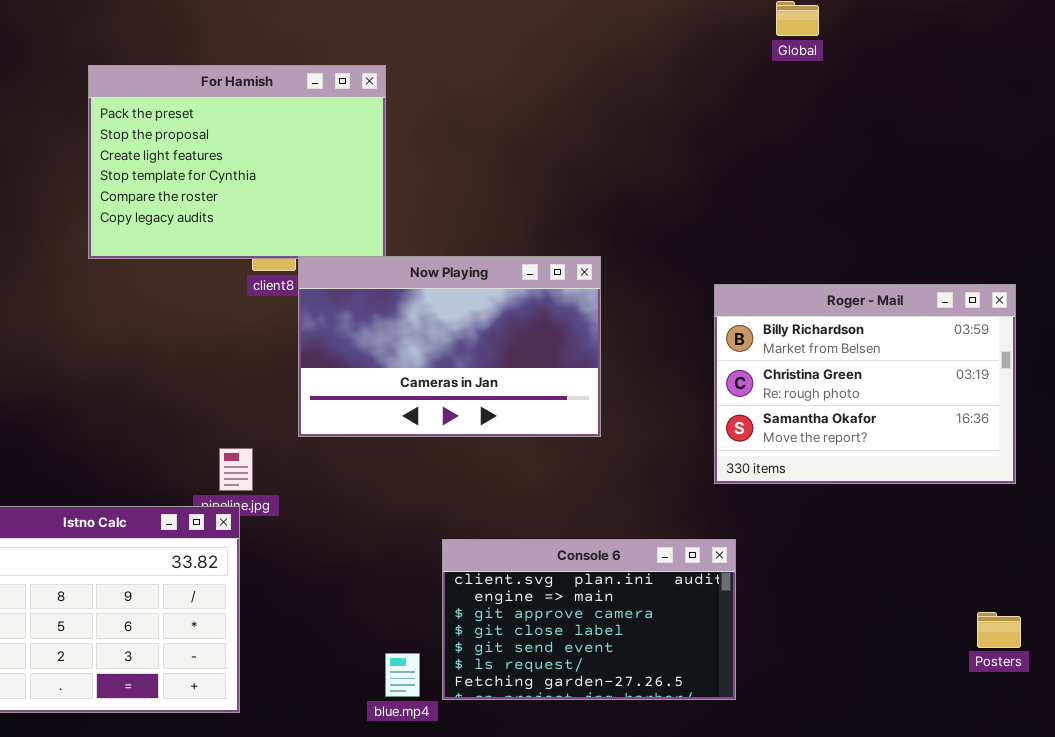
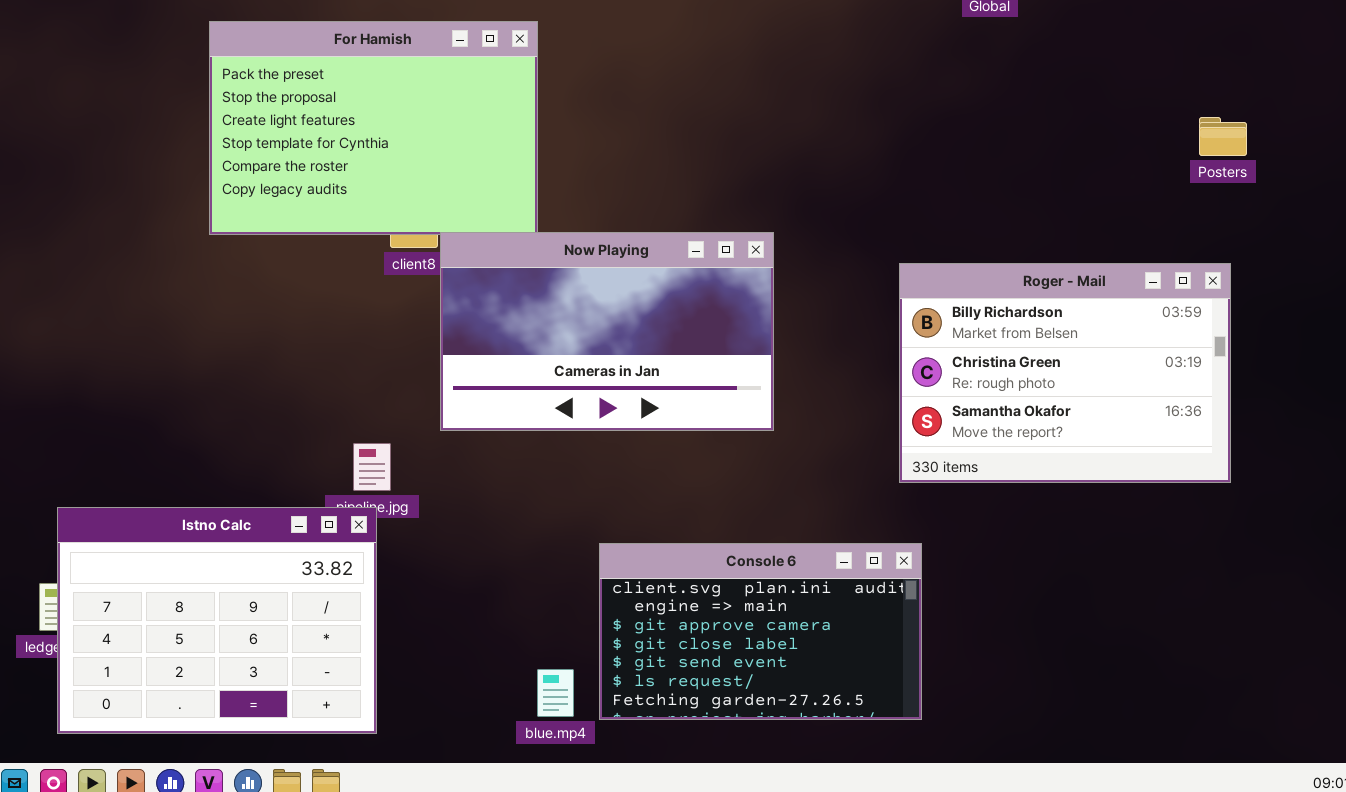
Posters: [977,612,1021,648] -> [1199,117,1247,156], moved

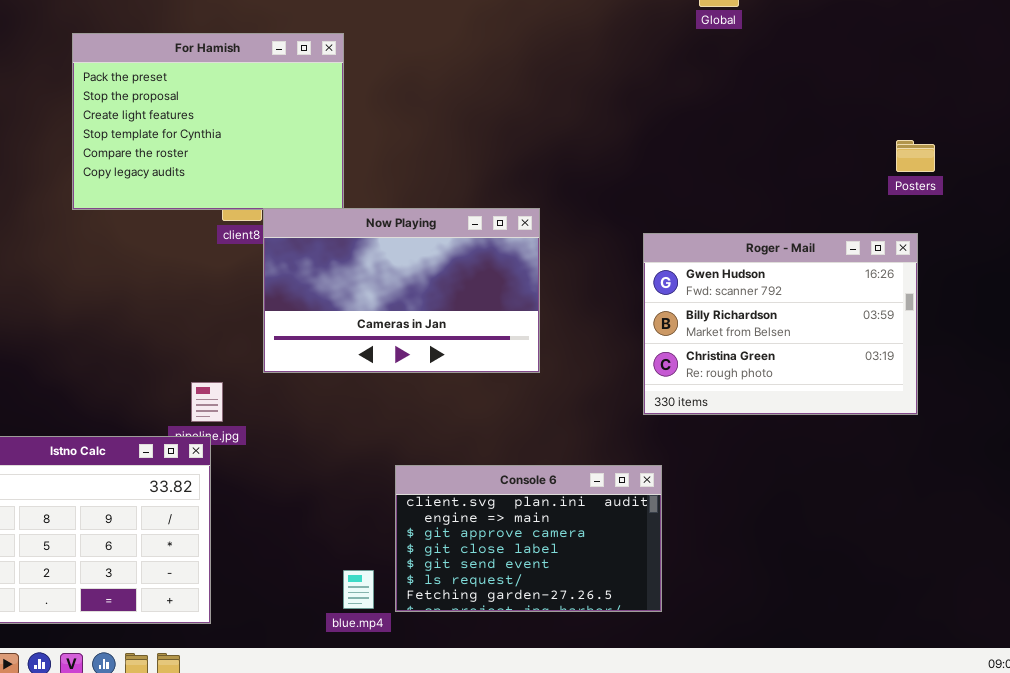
Posters: [1199,117,1247,156] -> [896,140,935,172], moved
Roger - Mail: [899,263,1231,483] -> [643,233,918,415], scrolled up 1 row

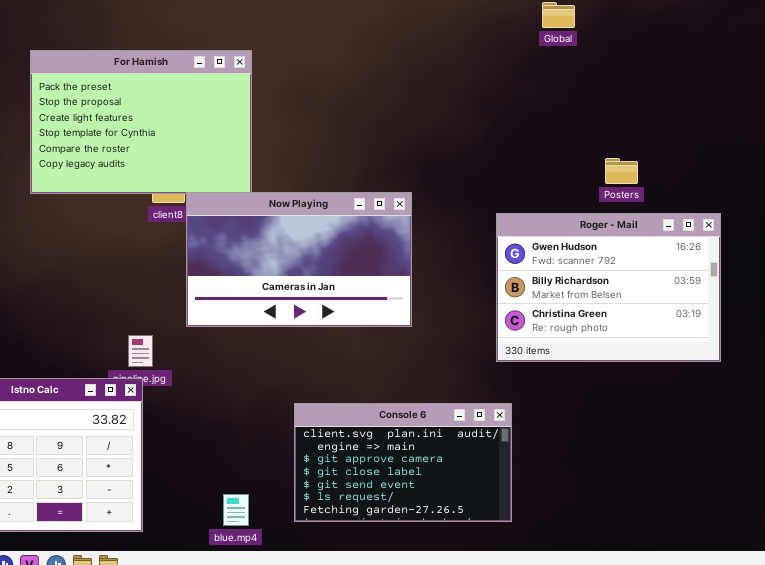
Posters: [896,140,935,172] -> [605,158,638,184], moved
blue.mp4: [343,570,374,609] -> [223,494,249,526], moved

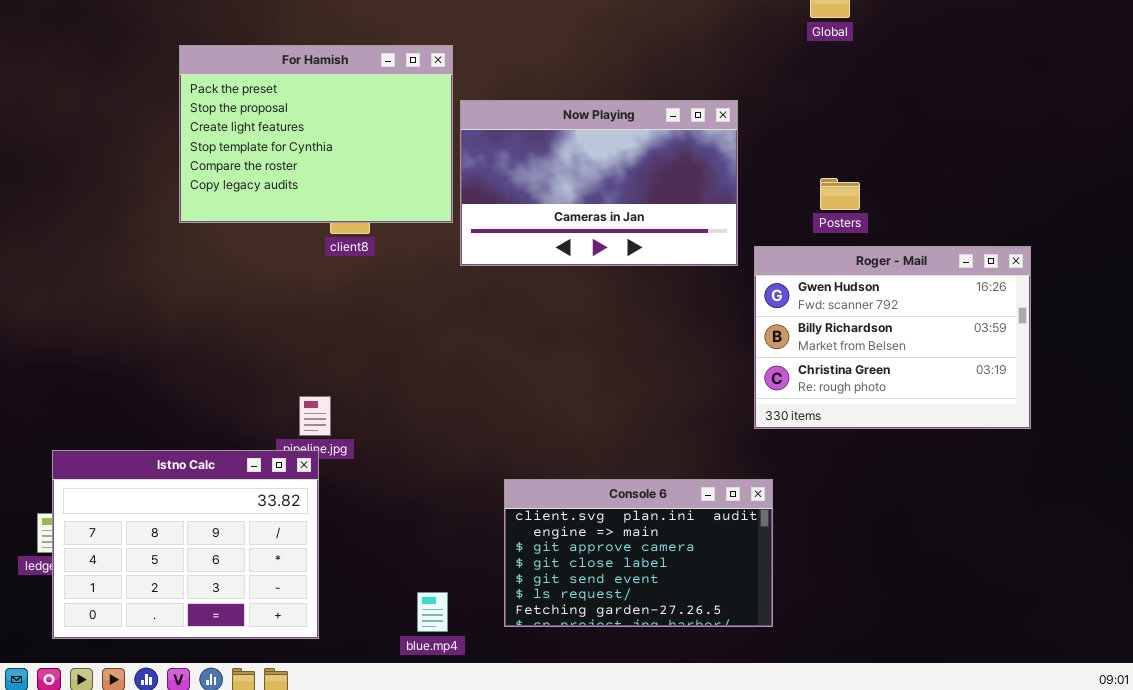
Posters: [605,158,638,184] -> [820,178,860,210], moved
Now Playing: [186,192,412,327] -> [460,100,738,266], moved

